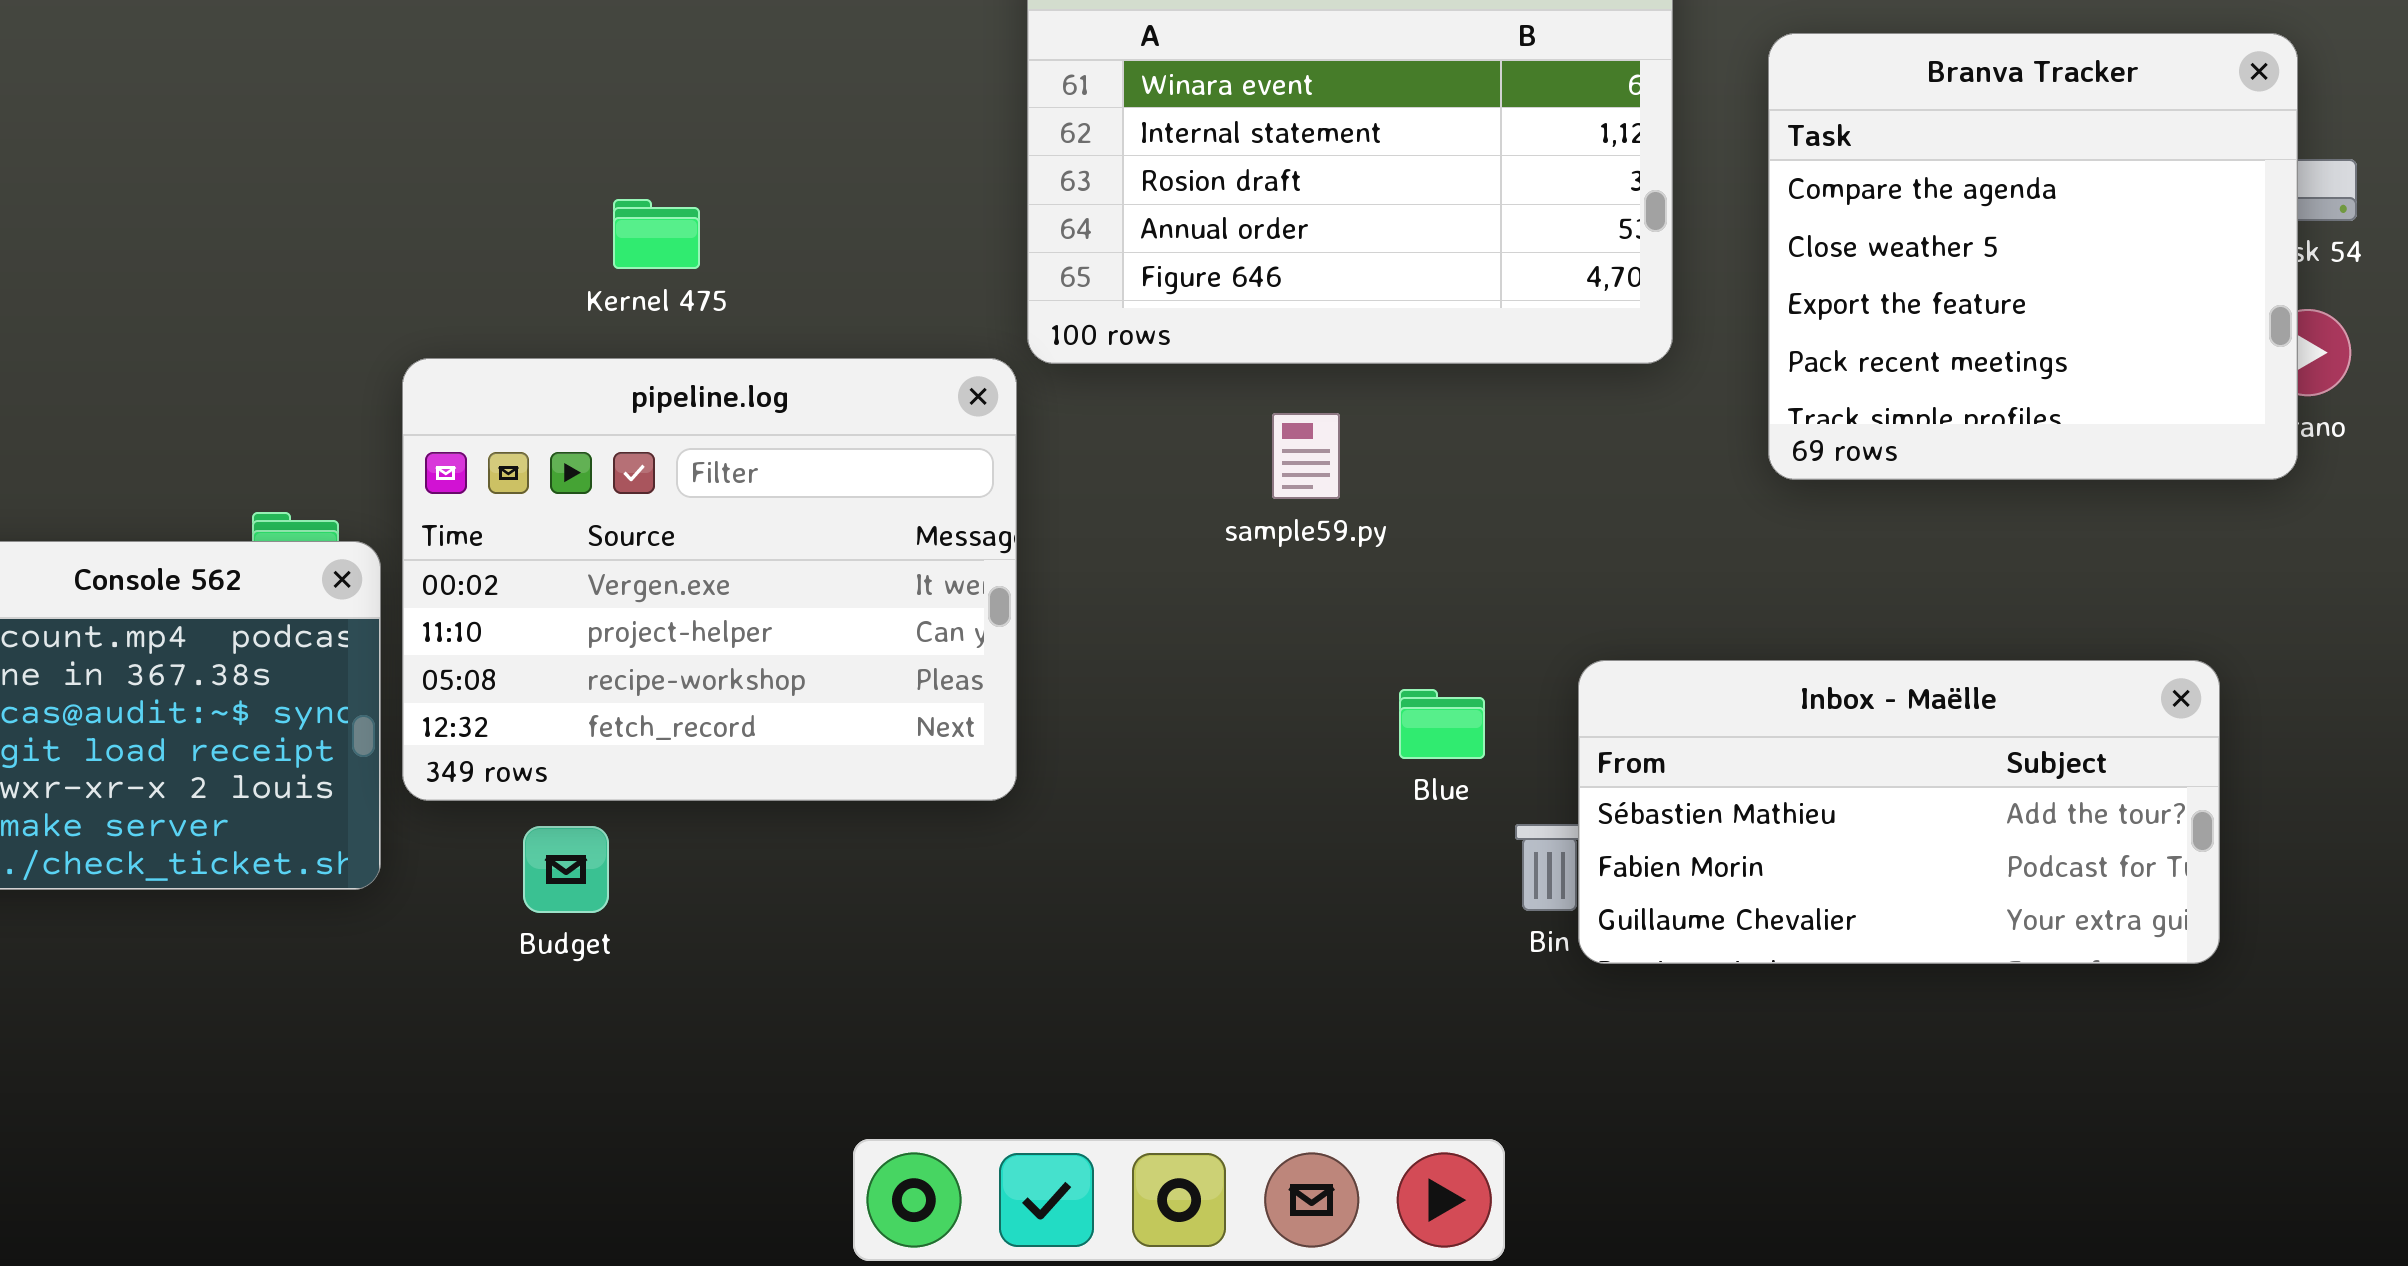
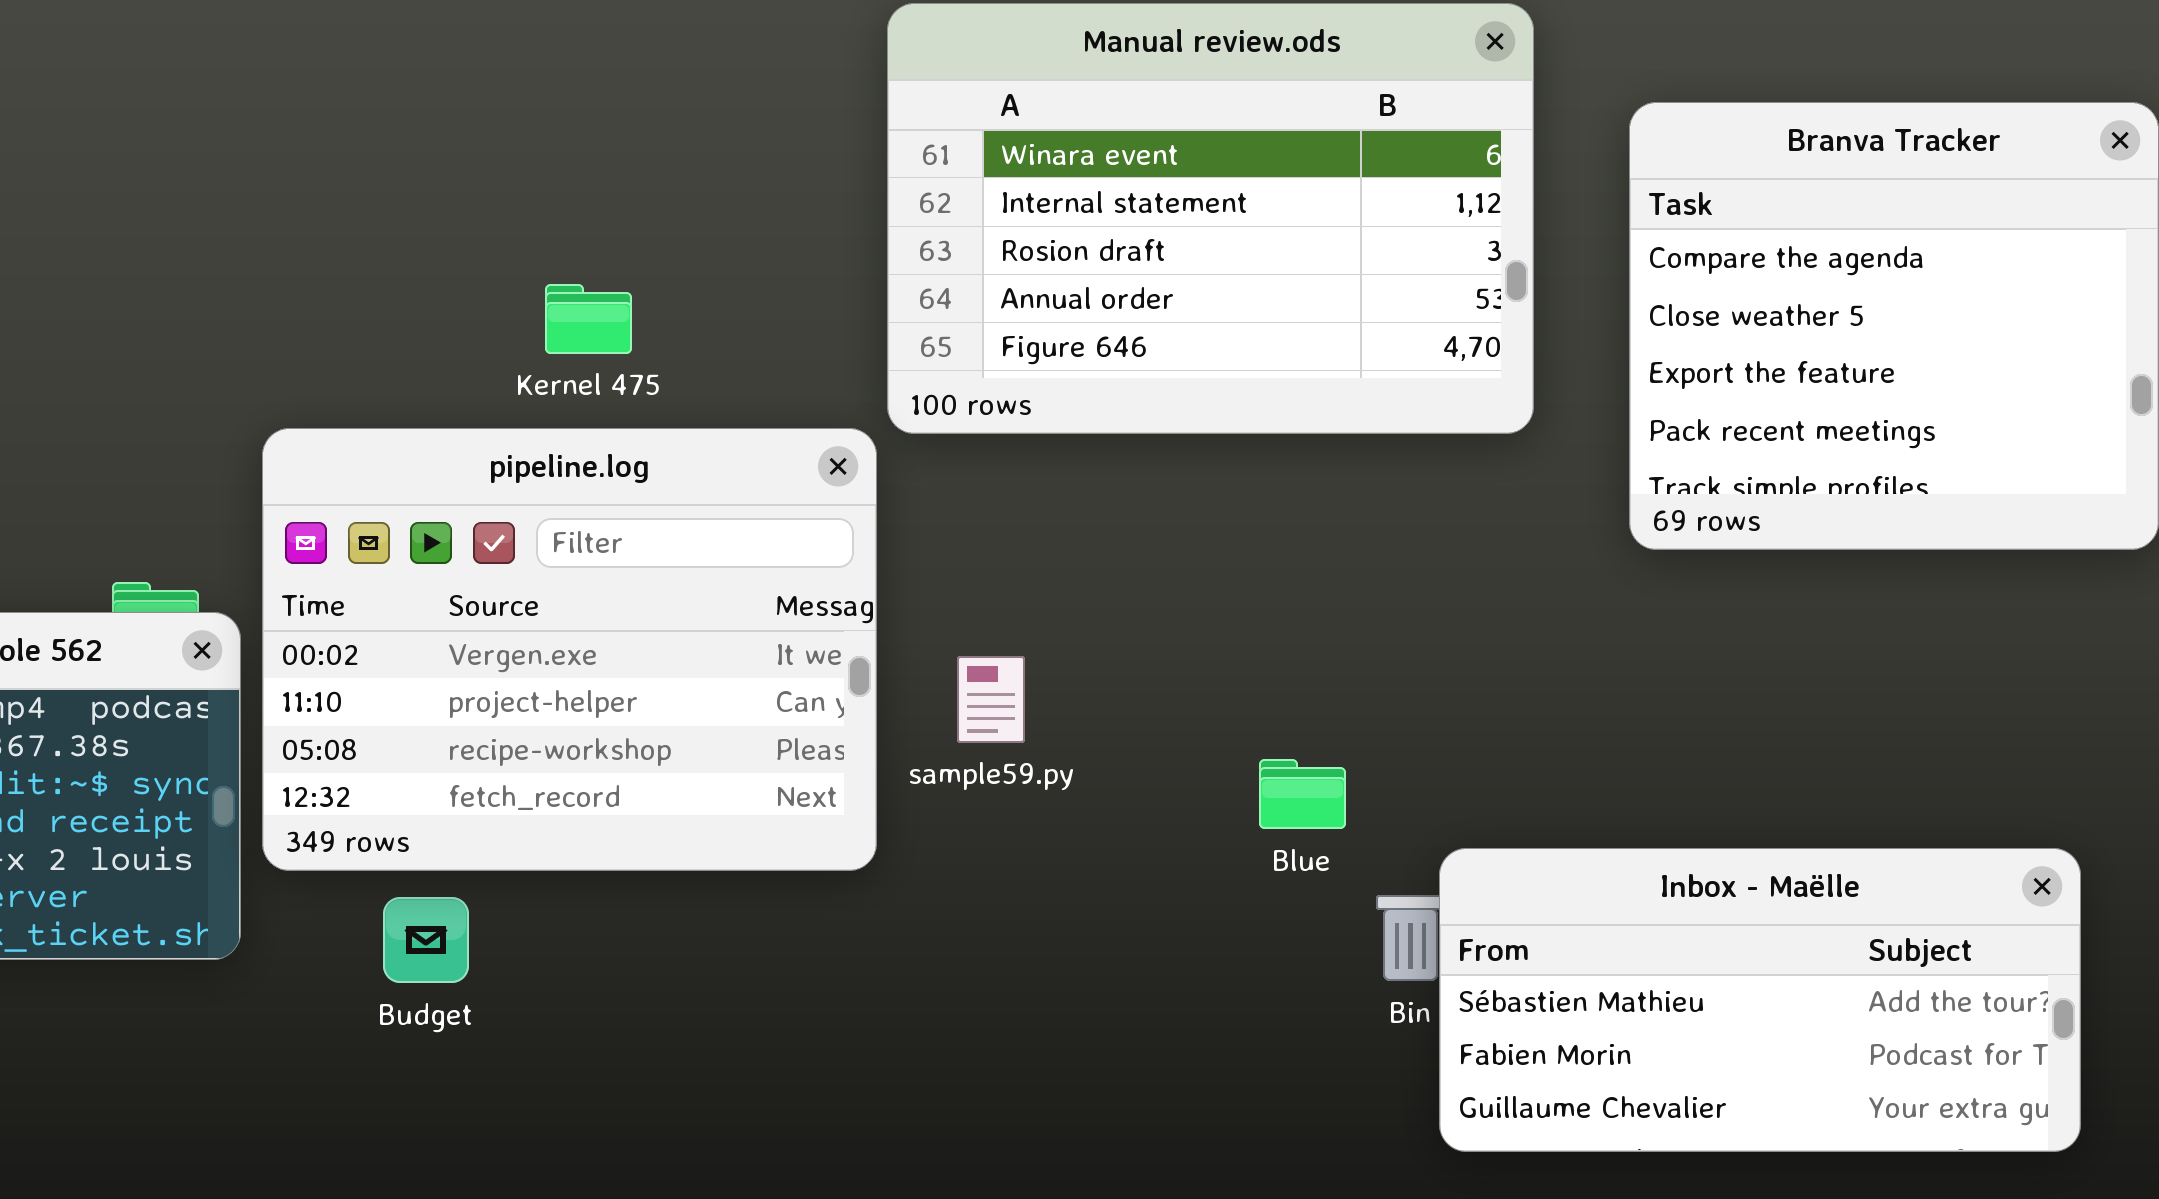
Kernel 475: [613,199,700,269] -> [545,284,632,354], moved
sample59.py: [1272,413,1340,499] -> [957,656,1025,743], moved
Inbox - Maëlle: [1578,660,2220,964] -> [1439,848,2081,1152], moved

